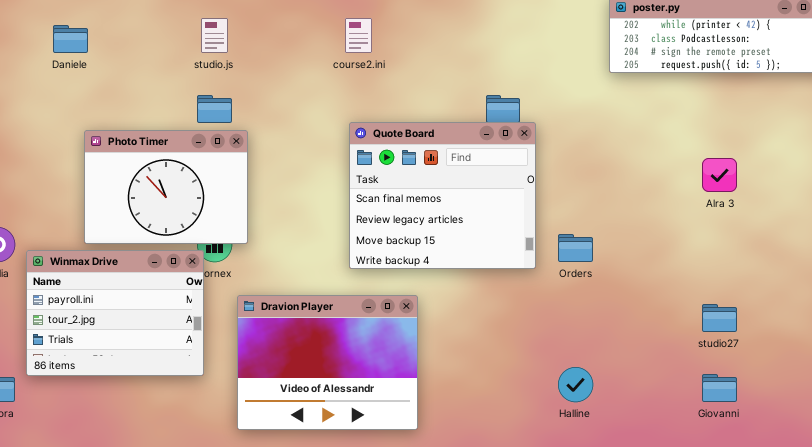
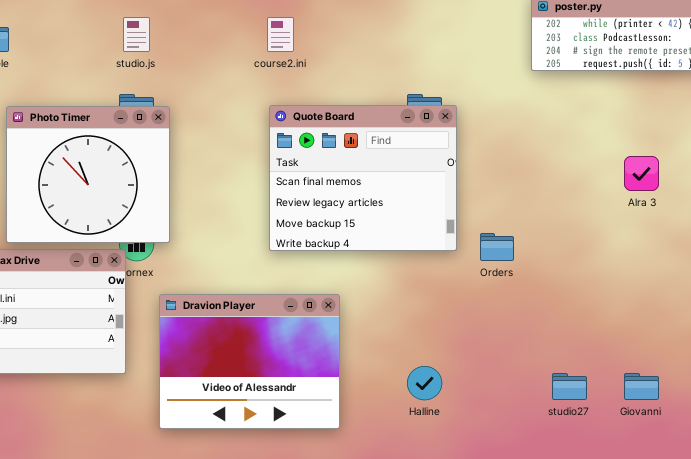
Quote Board: [349,122,536,269] -> [269,105,457,251], moved
Photo Timer: [84,130,248,244] -> [6,106,170,243], resized
studio27: [702,304,737,332] -> [552,373,587,400], moved
Halline: [558,367,593,402] -> [407,366,442,400], moved

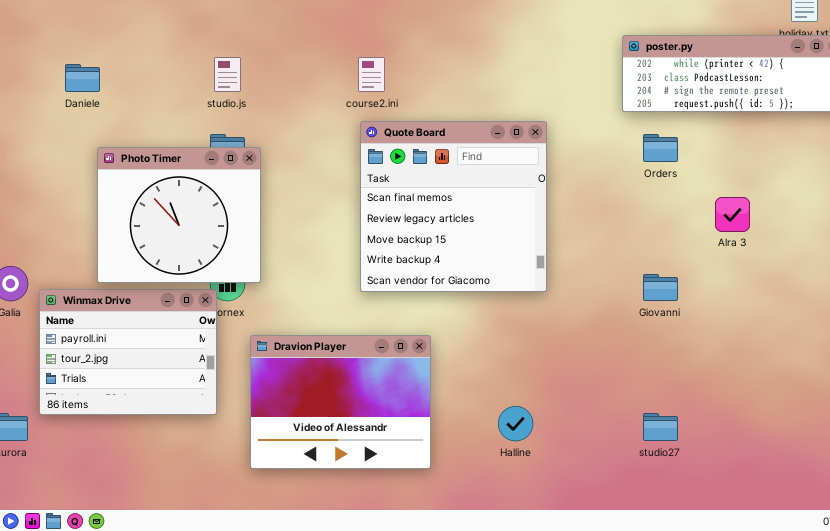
Quote Board: [269,105,457,251] -> [360,121,547,292], resized
Orders: [480,233,514,261] -> [643,134,678,162], moved
Giovanni: [624,373,659,400] -> [643,274,678,301], moved

